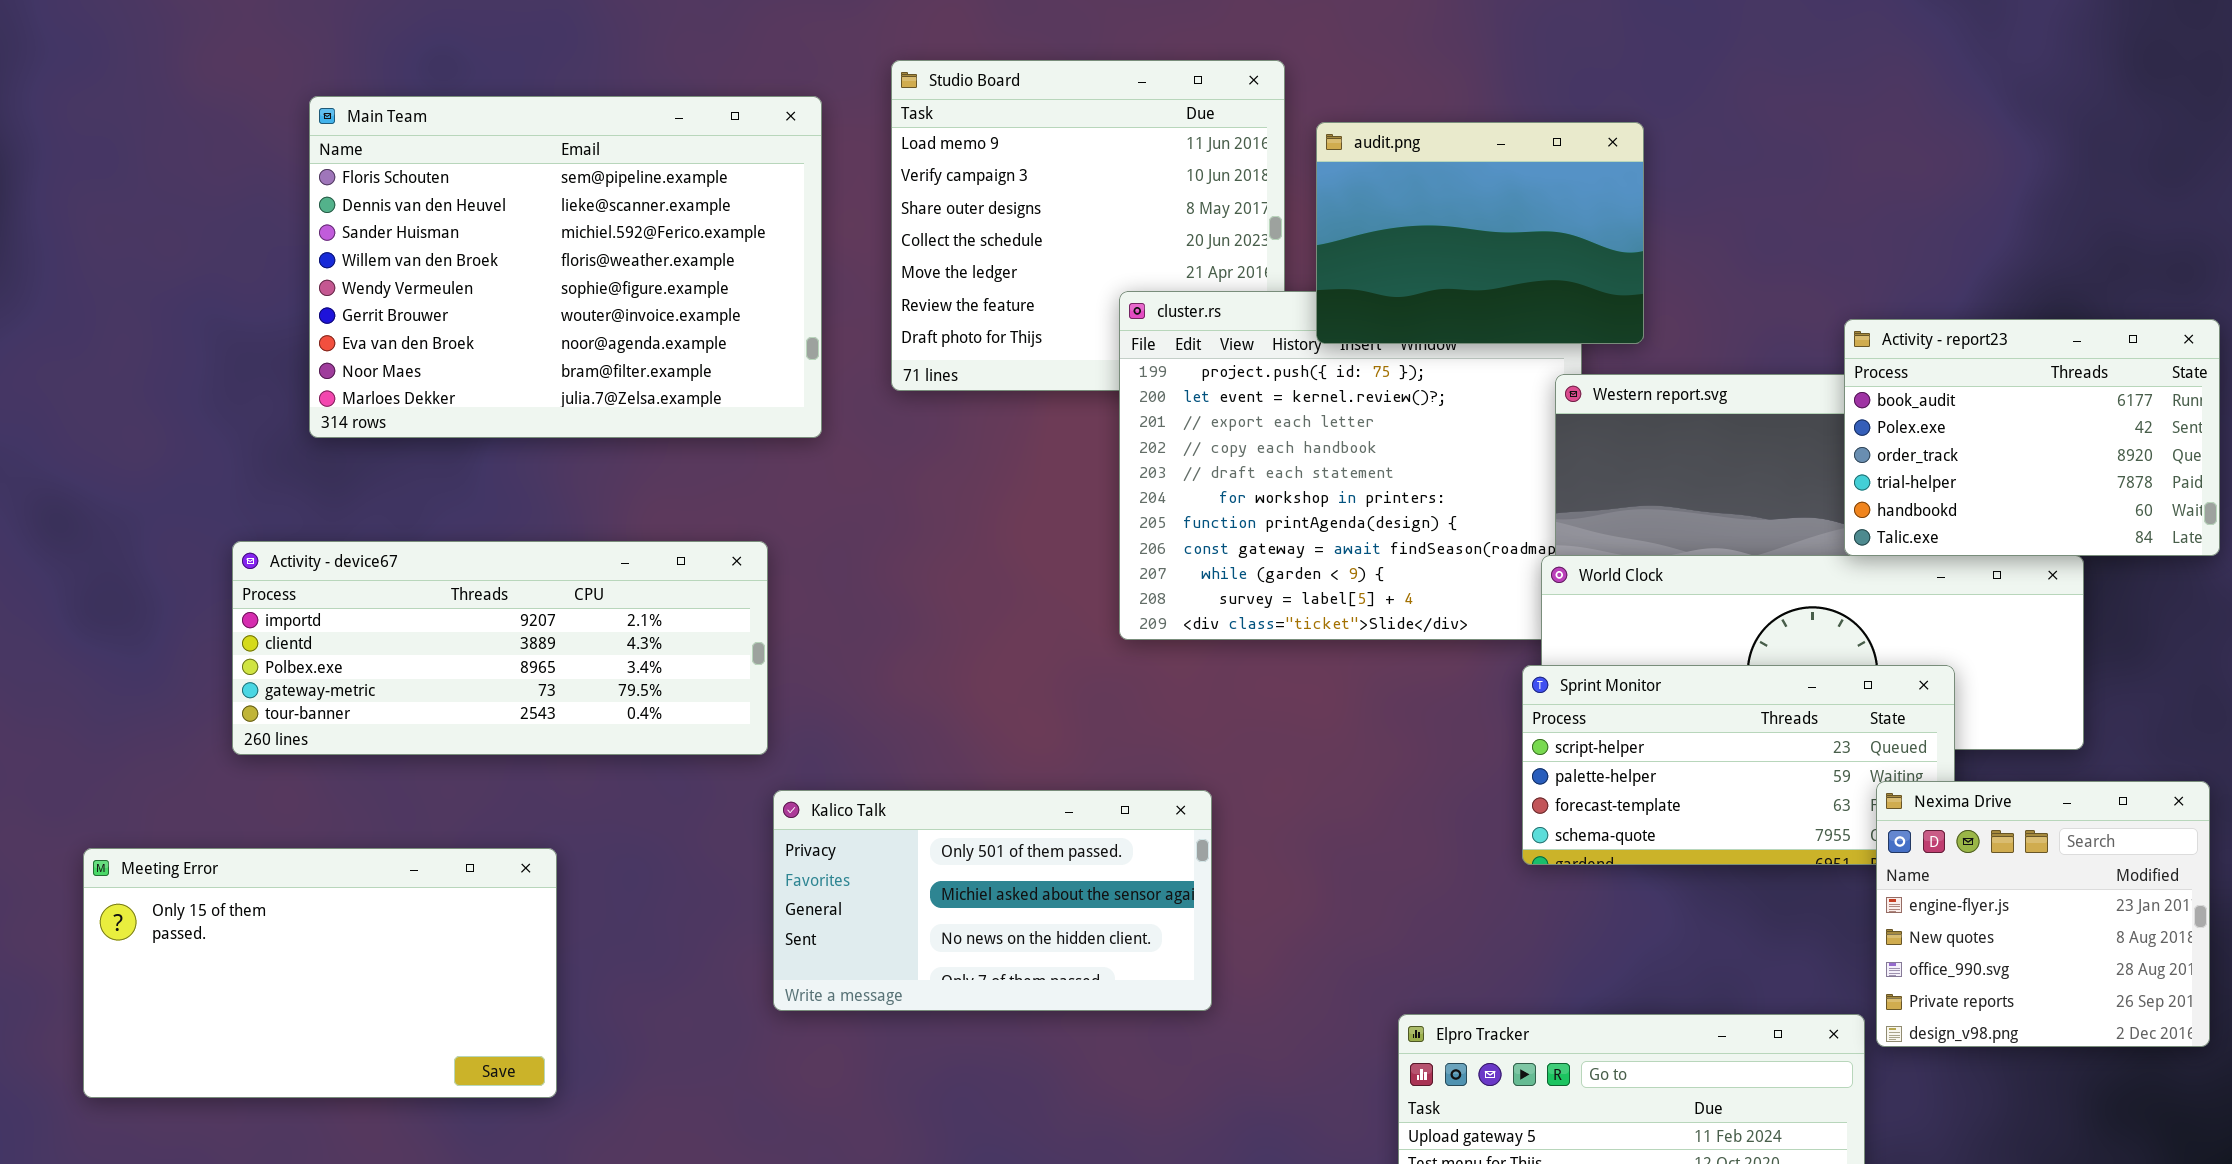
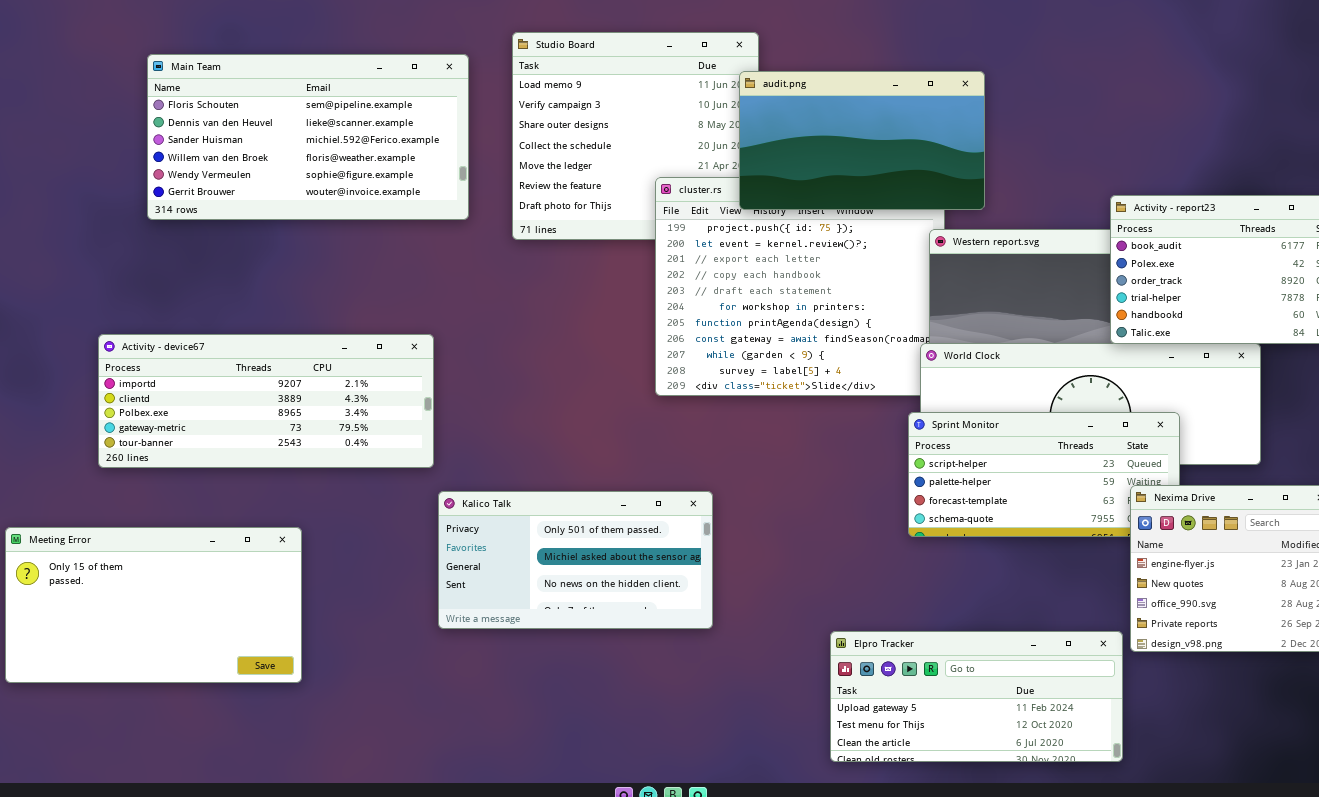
Main Team: [309,96,822,438] -> [147,54,469,220], resized
audit.png: [1316,122,1644,344] -> [739,71,985,210], resized

